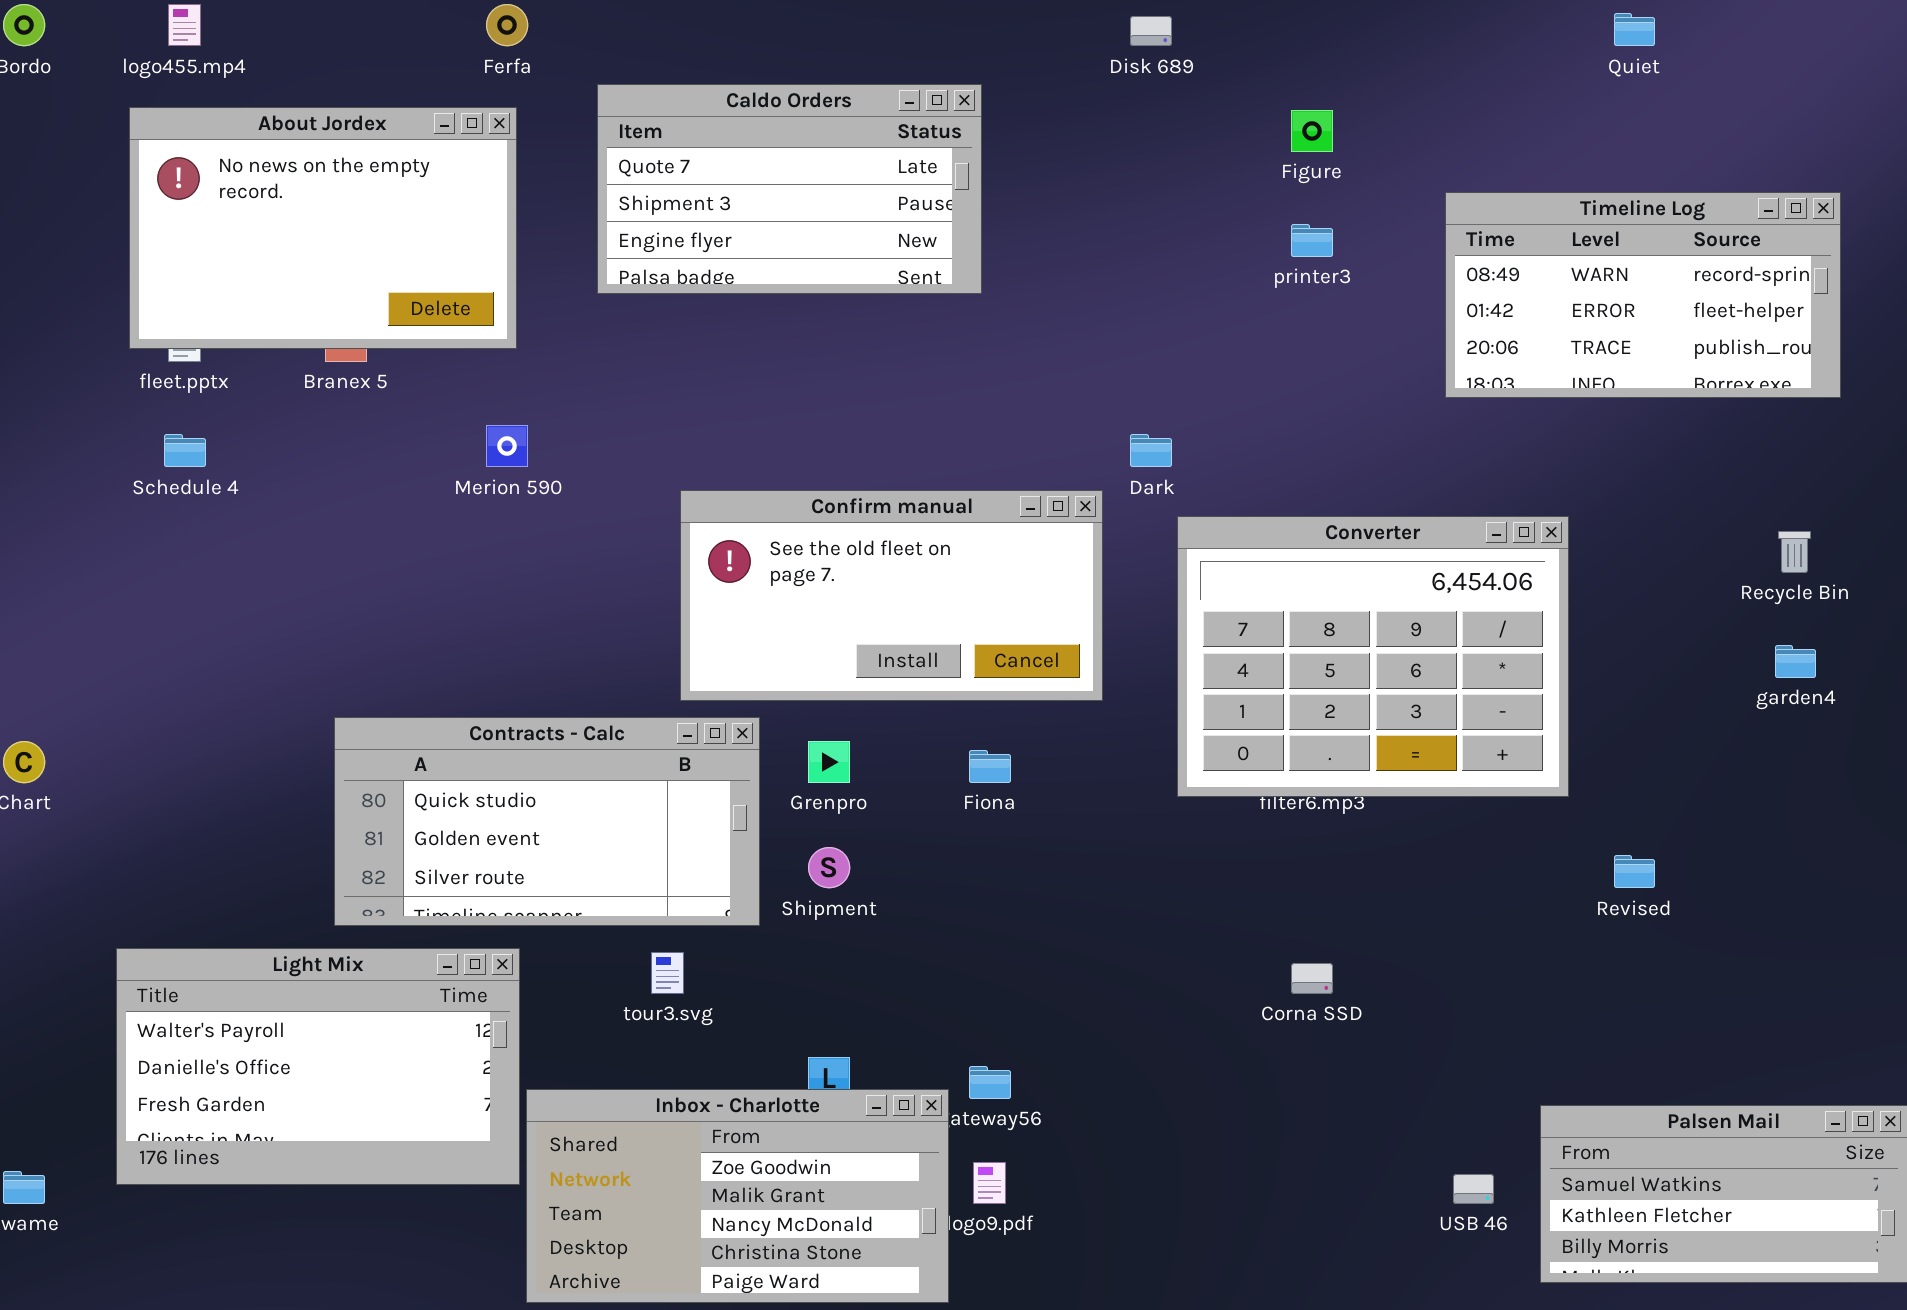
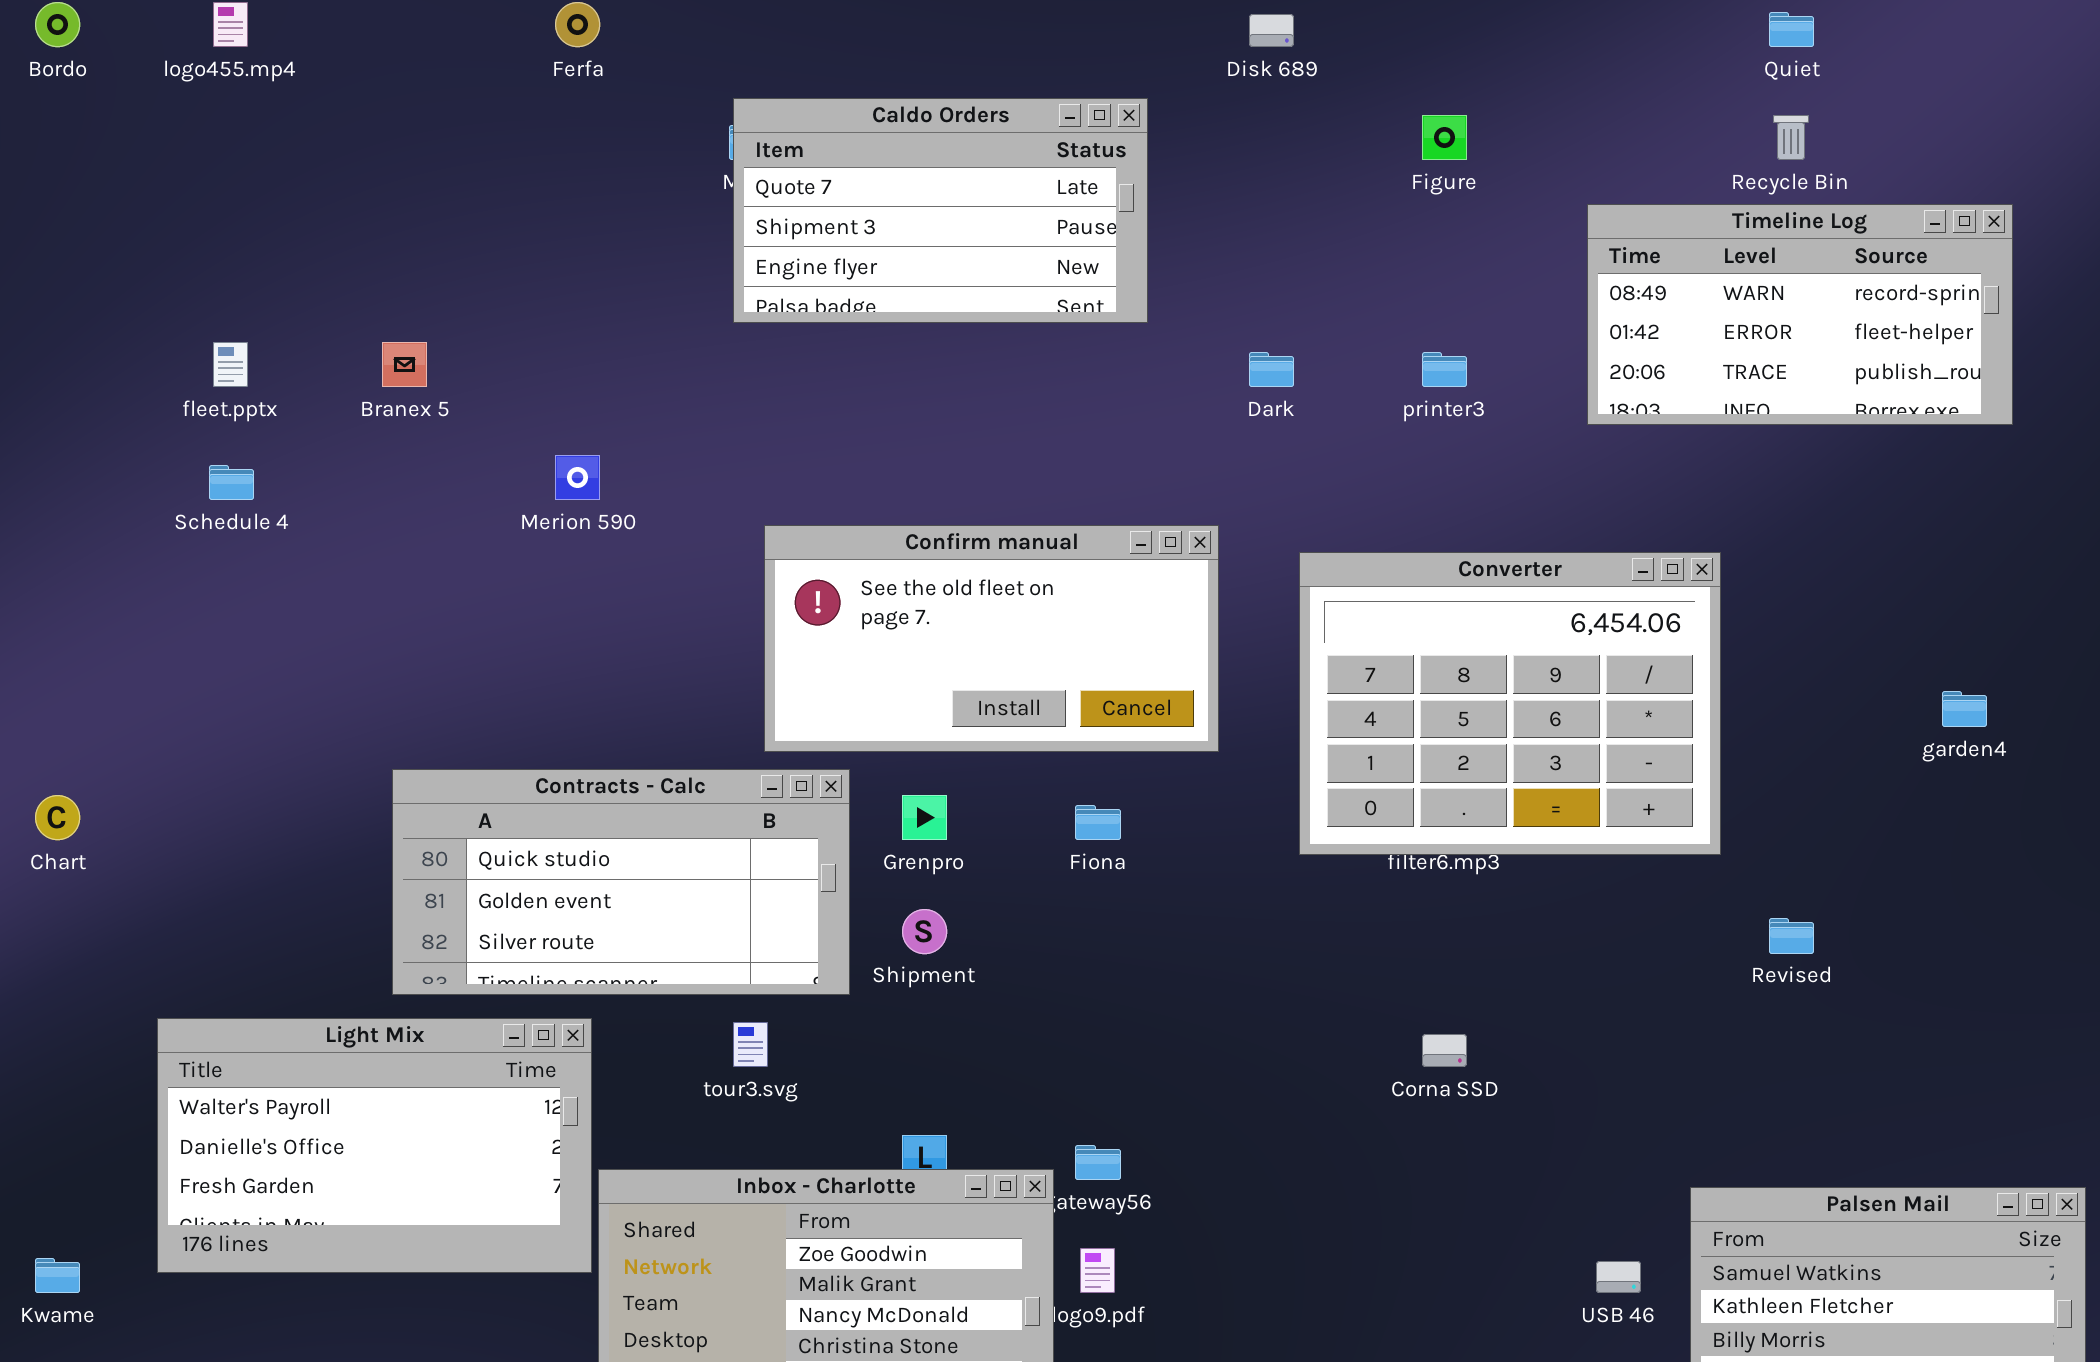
Caldo Orders: [597,84,982,294] -> [733,98,1148,323], moved
About Jordex: [129,107,517,349] -> none, closed
printer3: [1291,224,1333,257] -> [1422,352,1467,387], moved
Dark: [1130,434,1172,467] -> [1249,352,1294,387], moved
Recycle Bin: [1778,531,1811,573] -> [1773,115,1809,160], moved

